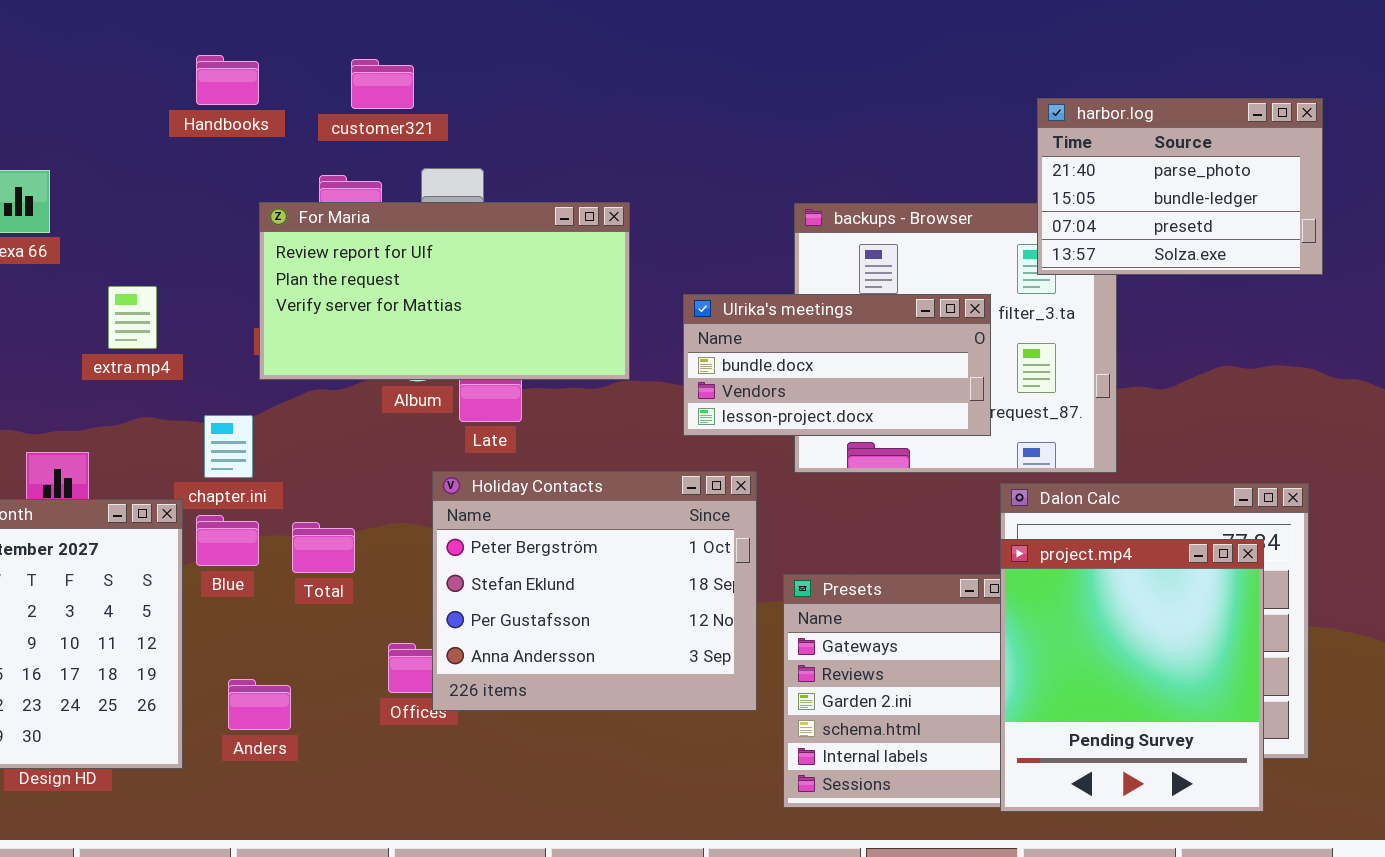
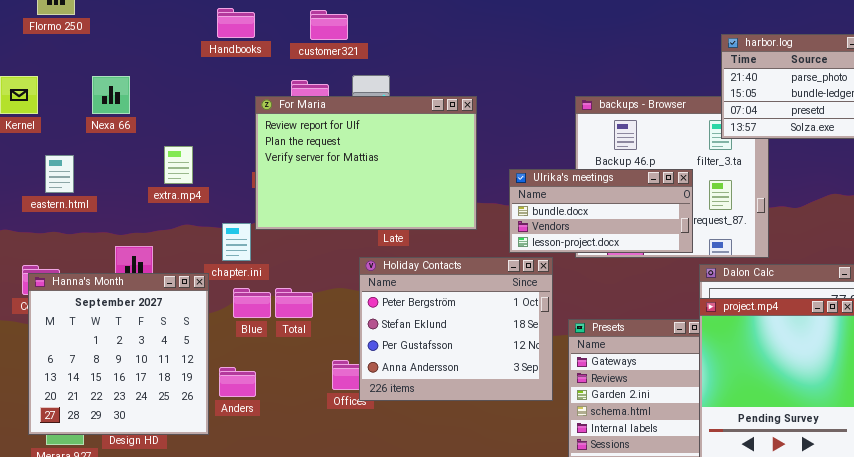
For Maria: [259,202,630,380] -> [255,96,477,230], resized
Ulrika's meetings: [683,294,991,436] -> [509,169,693,253], moved
Blue: [196,515,259,566] -> [233,288,271,318], moved
Anders: [228,679,291,730] -> [219,367,256,397], moved

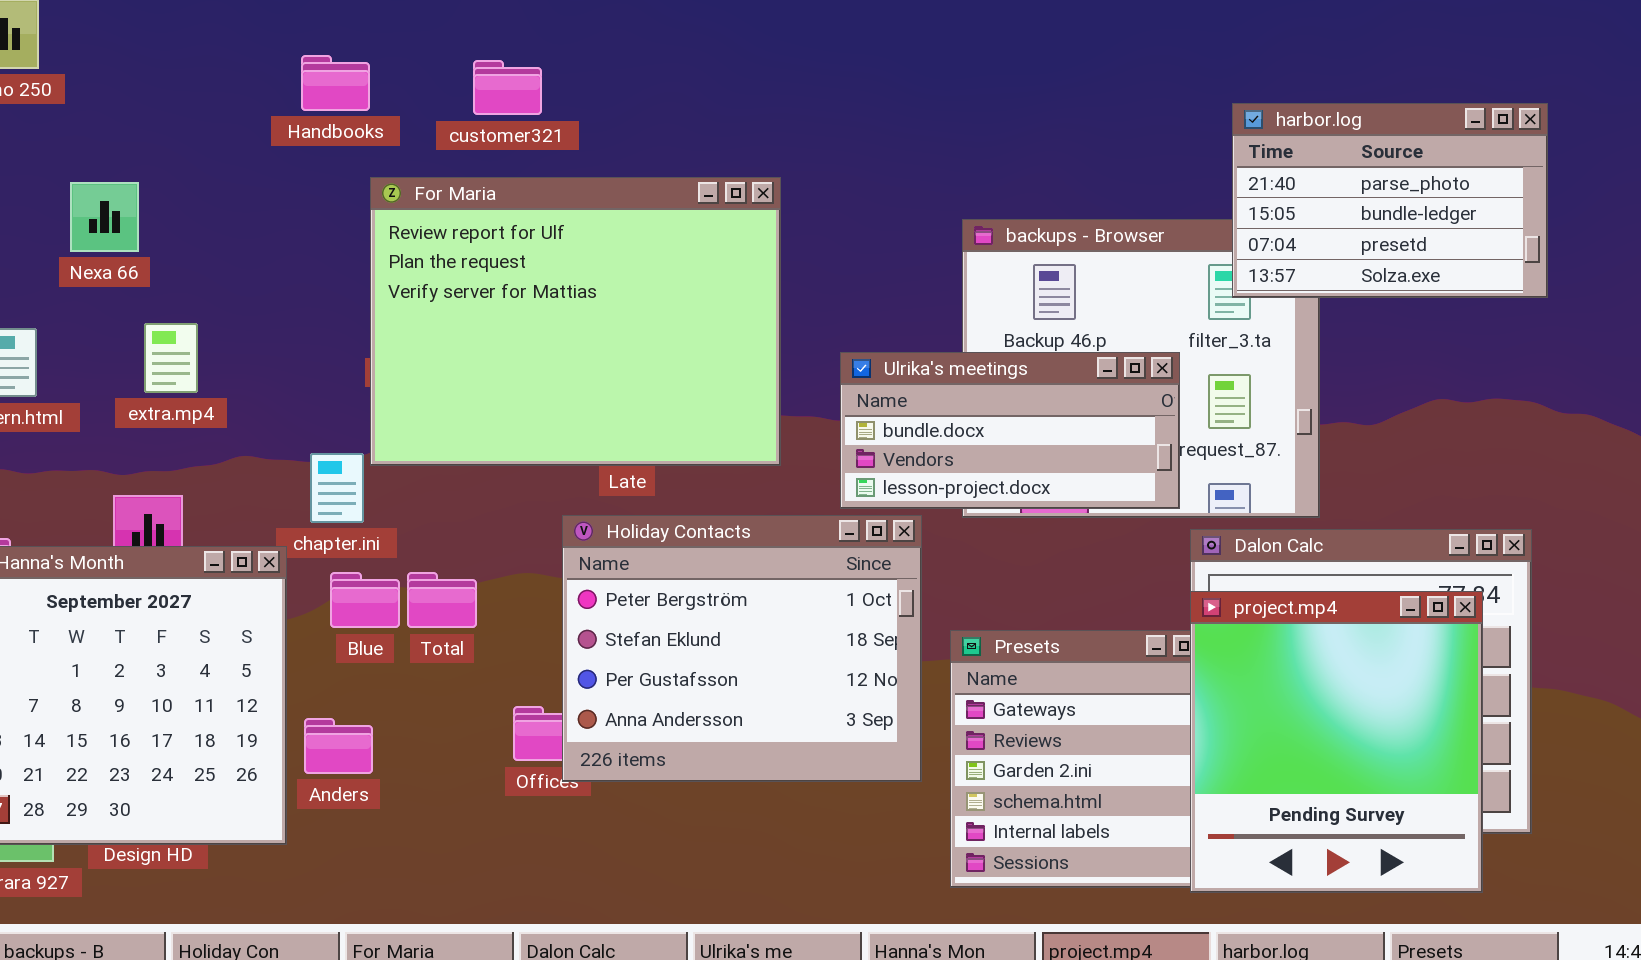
For Maria: [255,96,477,230] -> [370,177,781,466], resized
extra.mp4: [164,146,193,184] -> [144,323,198,393], moved

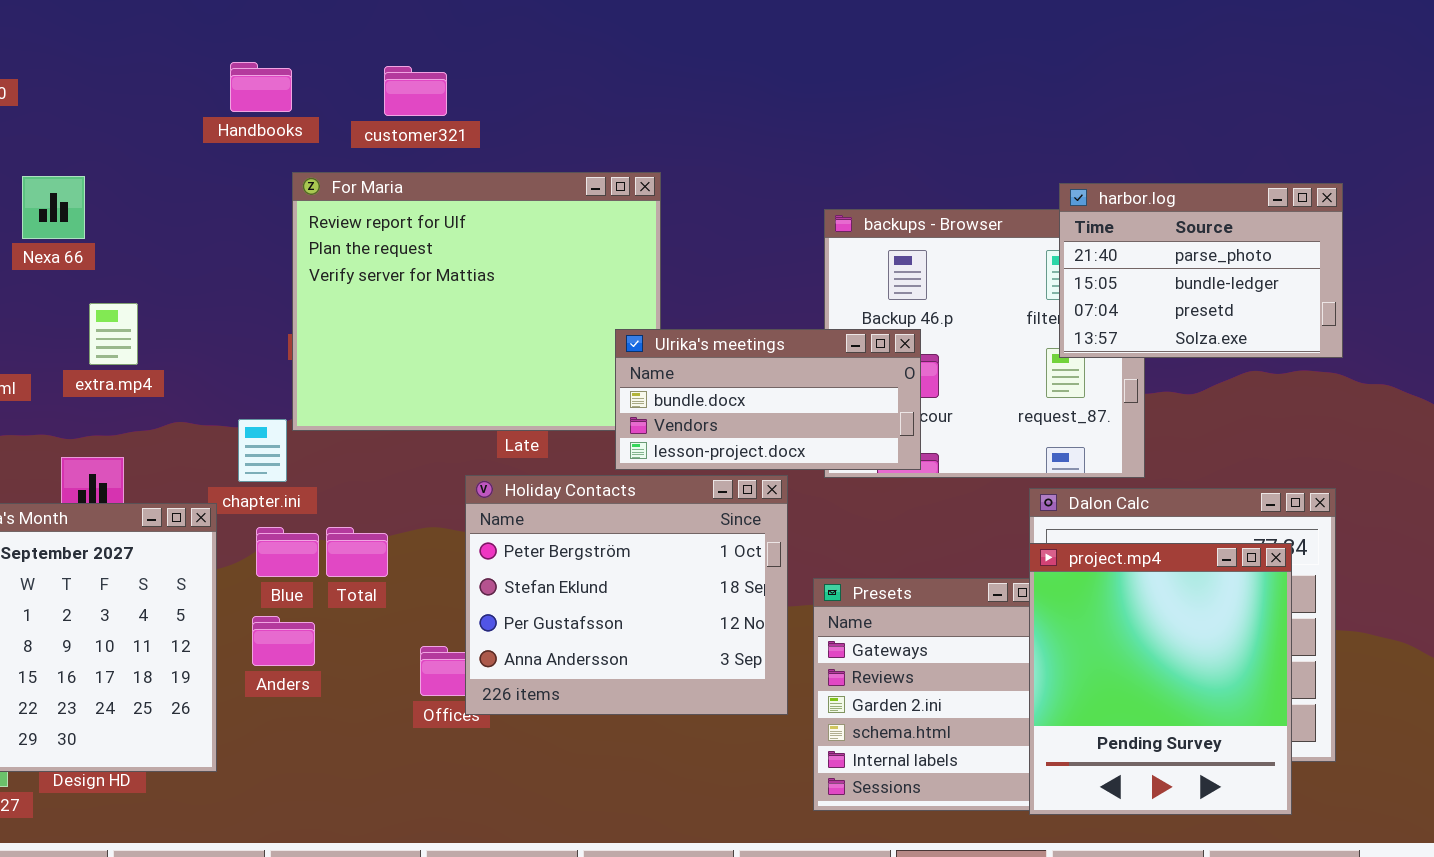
harbor.log: [1232,103,1548,298] -> [1059,183,1343,358], moved
Ulrika's meetings: [840,352,1180,509] -> [615,329,921,470], moved
Anders: [304,718,373,774] -> [252,616,315,666], moved

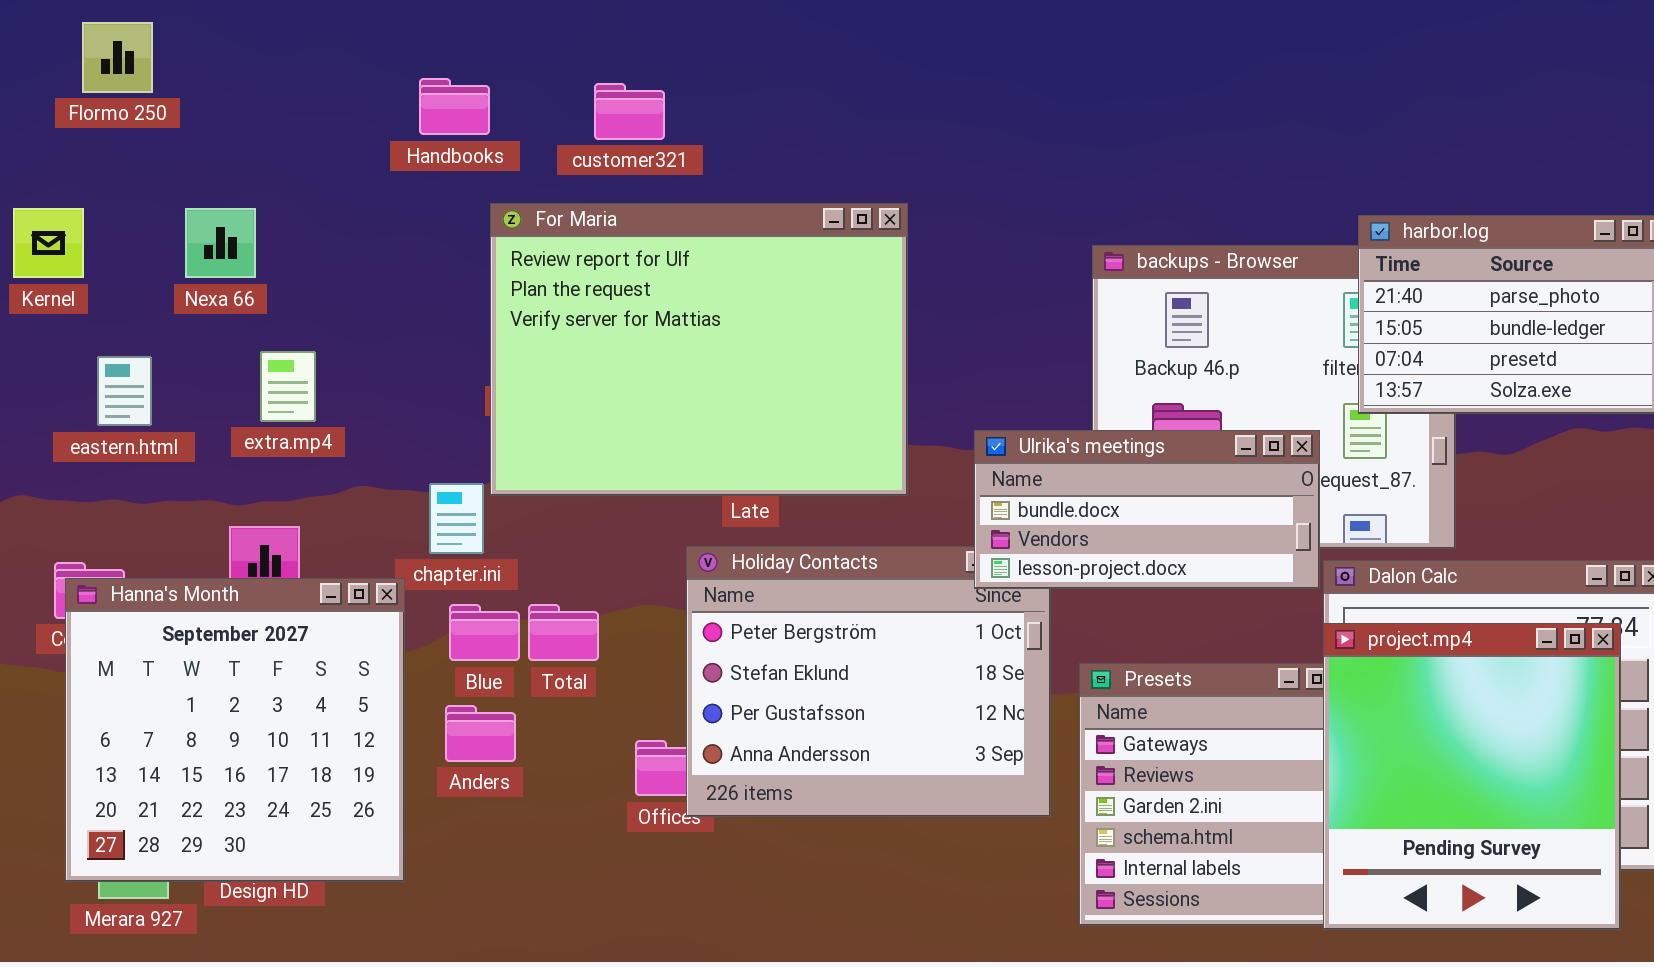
Ulrika's meetings: [615,329,921,470] -> [974,430,1320,589], moved

